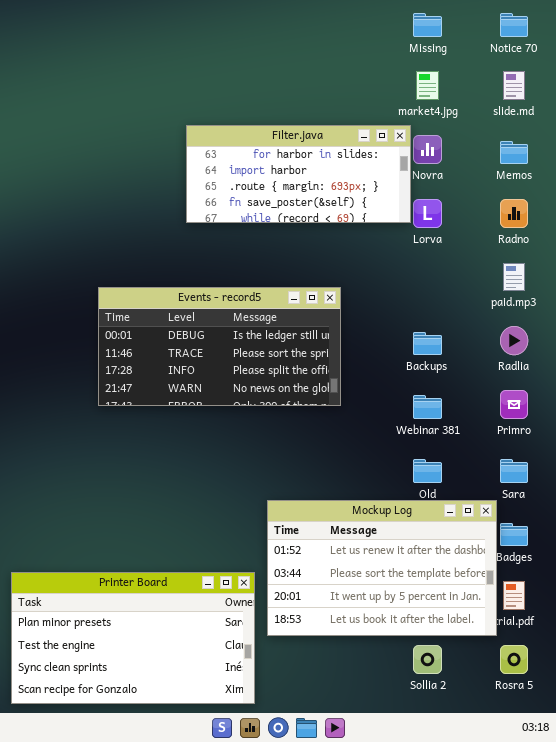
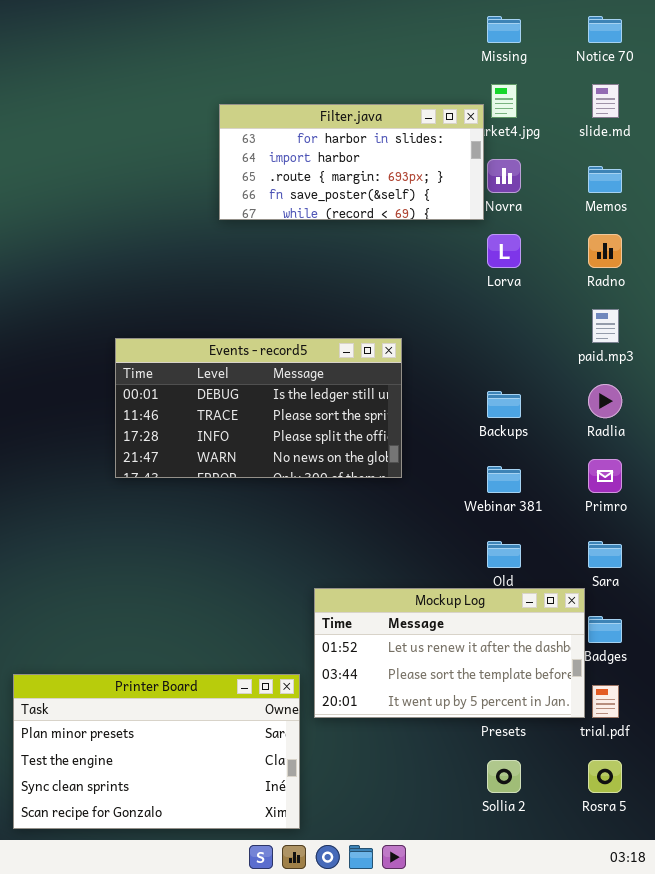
Filter.java: [186,125,411,223] -> [219,104,484,220], moved
Mockup Log: [267,500,497,636] -> [314,588,585,718], resized

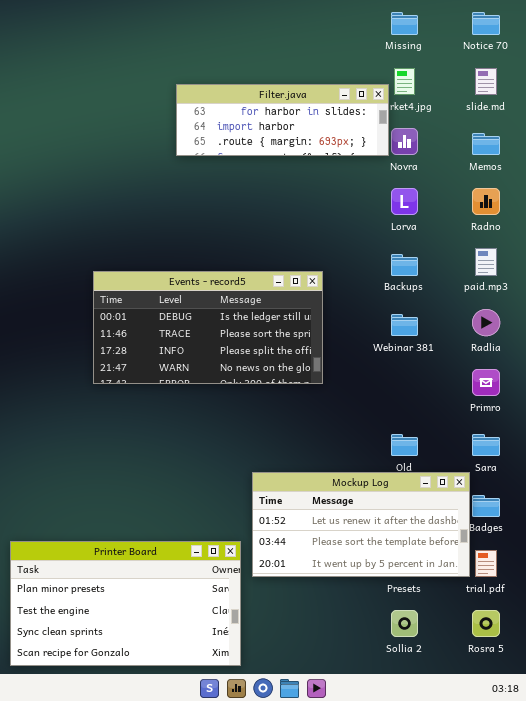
Filter.java: [219,104,484,220] -> [176,84,389,156], resized
Backups: [487,391,521,418] -> [391,254,418,276], moved
Webinar 381: [487,466,521,493] -> [391,314,418,336], moved

